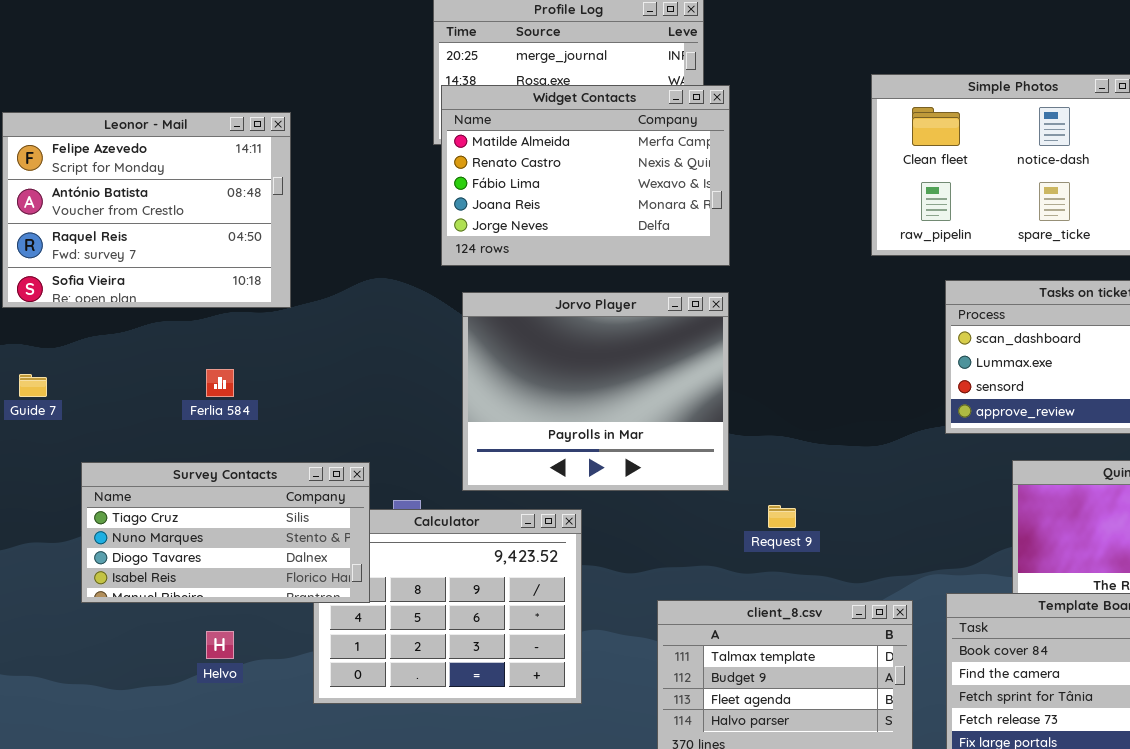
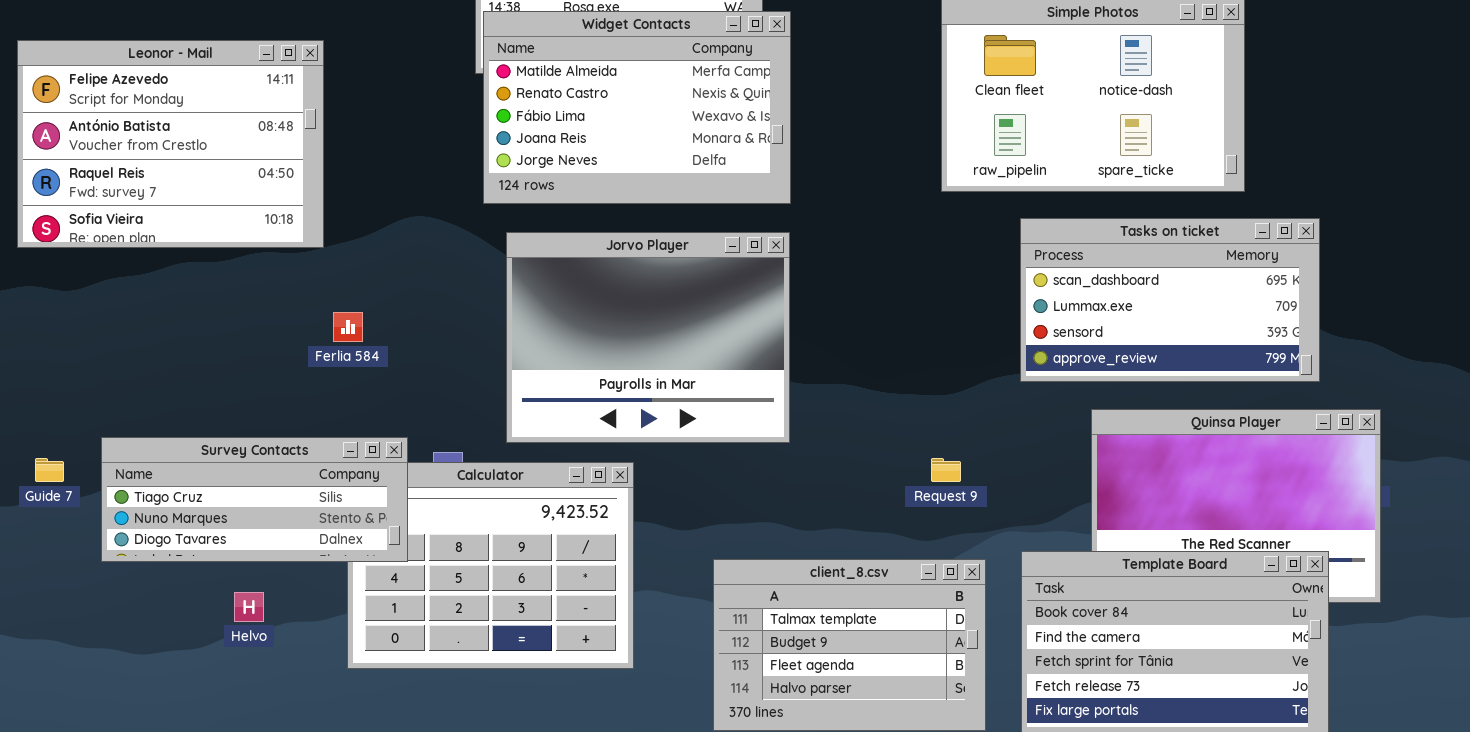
Ferlia 584: [206,369,234,397] -> [333,312,363,342], moved
Guide 7: [19,374,47,397] -> [35,458,64,482], moved
Survey Contacts: [81,462,370,603] -> [101,437,408,562], resized
Request 9: [768,505,796,528] -> [931,458,961,482], moved

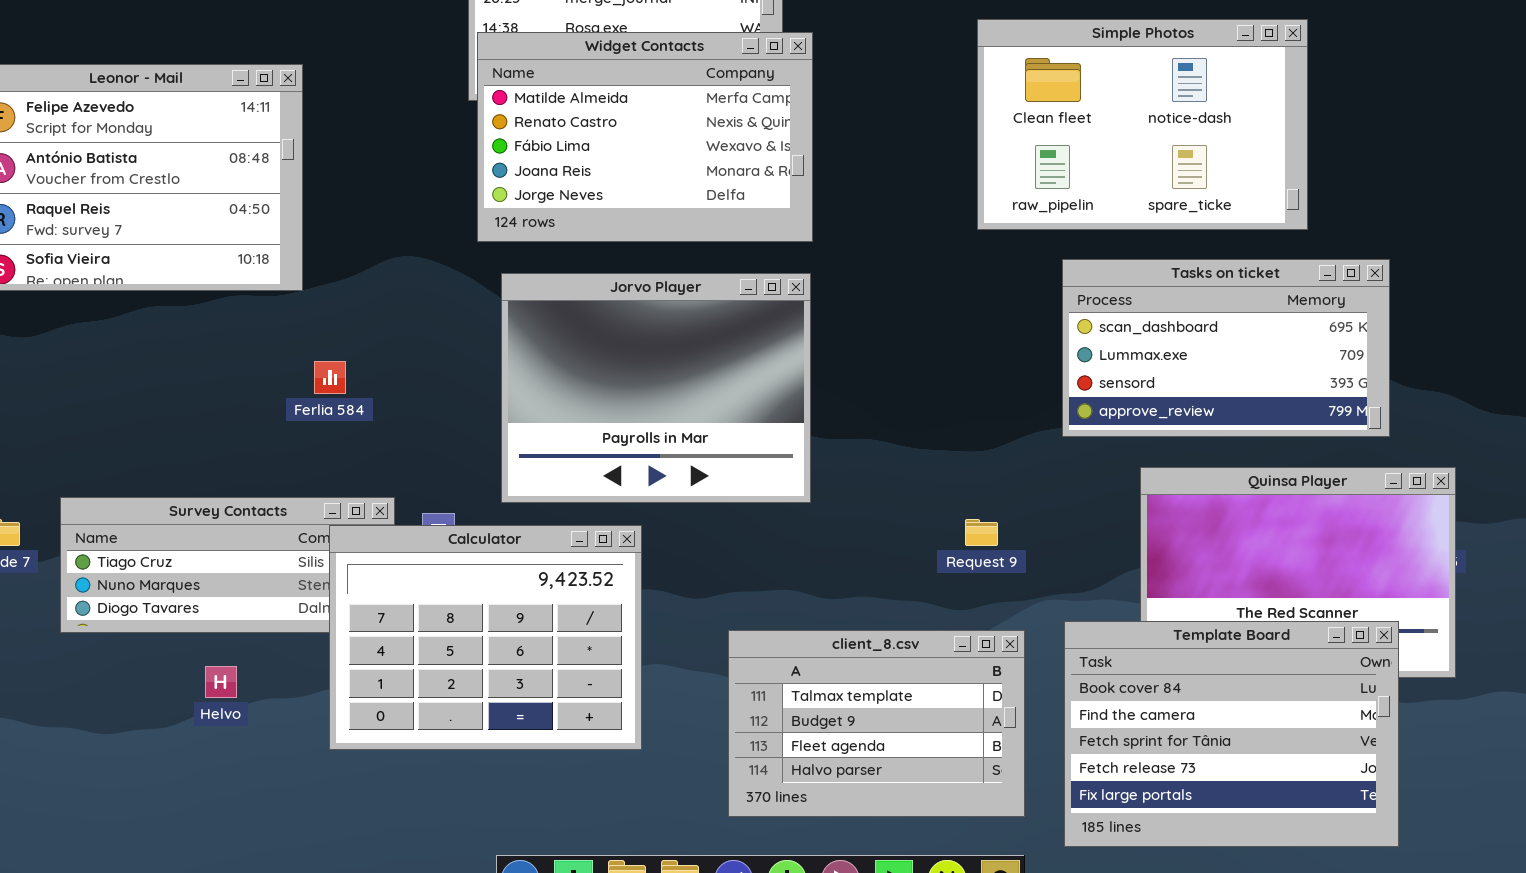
Calculator: [347,462,634,669] -> [329,525,642,750], raised

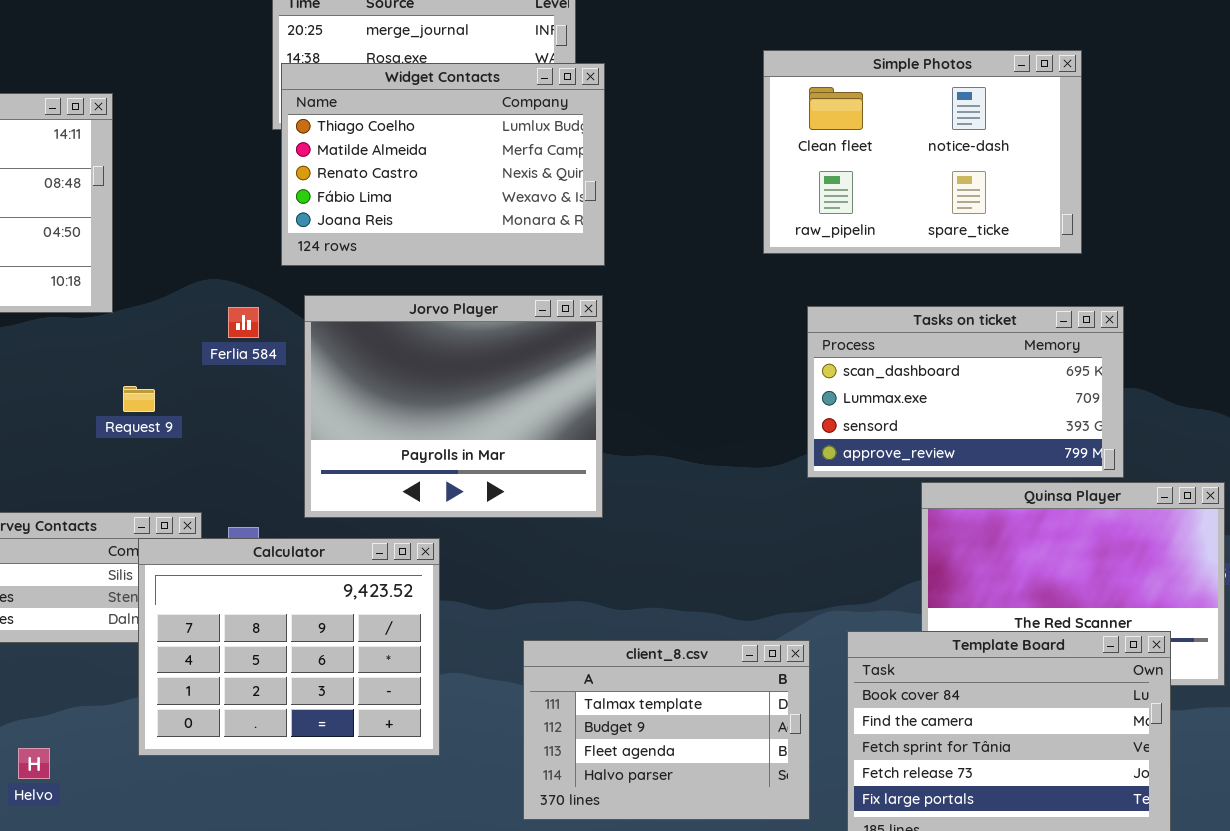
Widget Contacts: [477,32,813,242] -> [281,63,605,266], scrolled up 1 row
Tasks on ticket: [1062,259,1390,437] -> [807,306,1124,478], moved
Ferlia 584: [314,361,346,394] -> [228,307,259,338], moved
Request 9: [965,519,998,546] -> [123,386,155,412], moved
Helvo: [205,666,237,698] -> [18,748,50,779], moved

